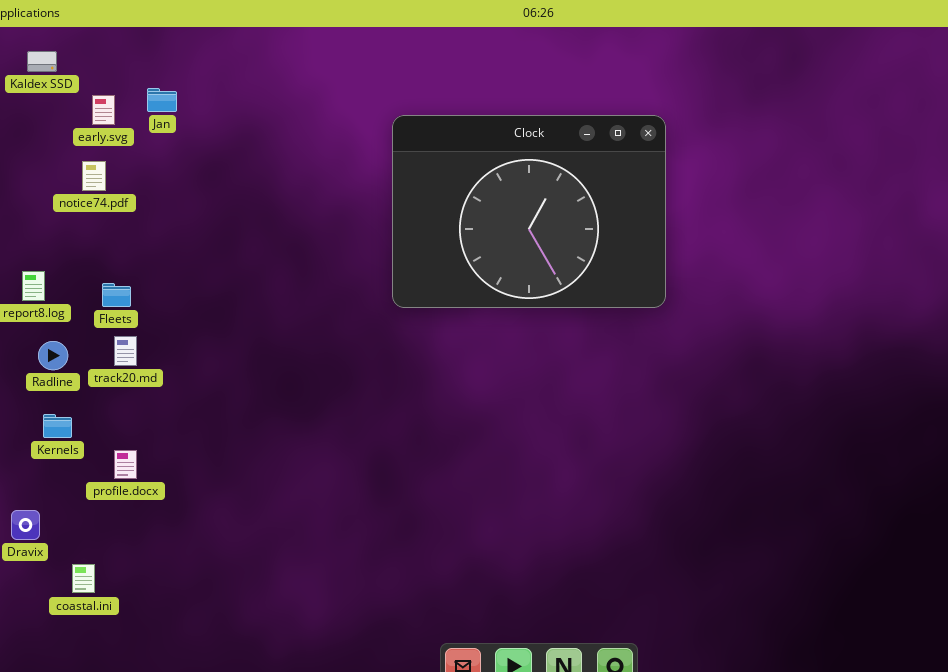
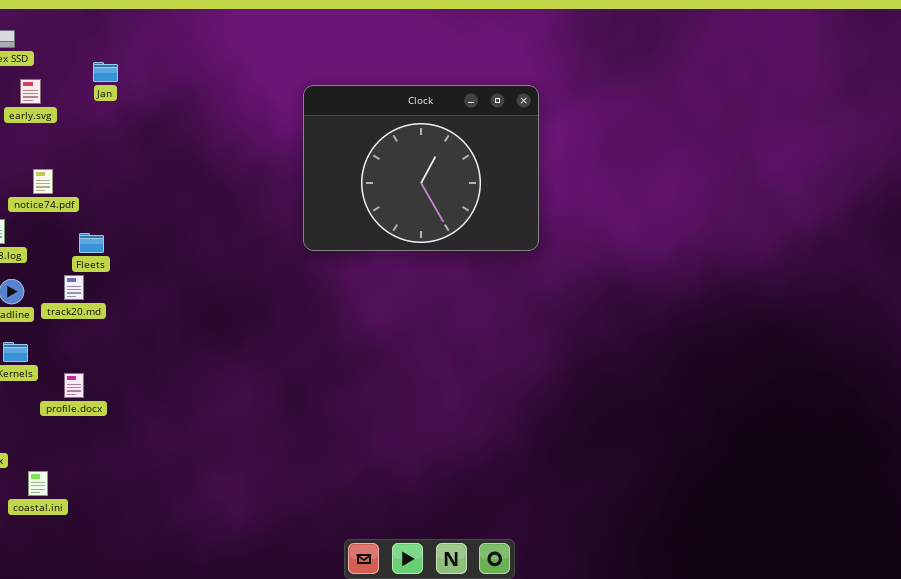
early.svg: [92,95,115,125] -> [20,79,41,104], moved
notice74.pdf: [82,161,106,191] -> [33,169,53,194], moved
Fleets: [102,283,131,307] -> [79,233,104,253], moved

